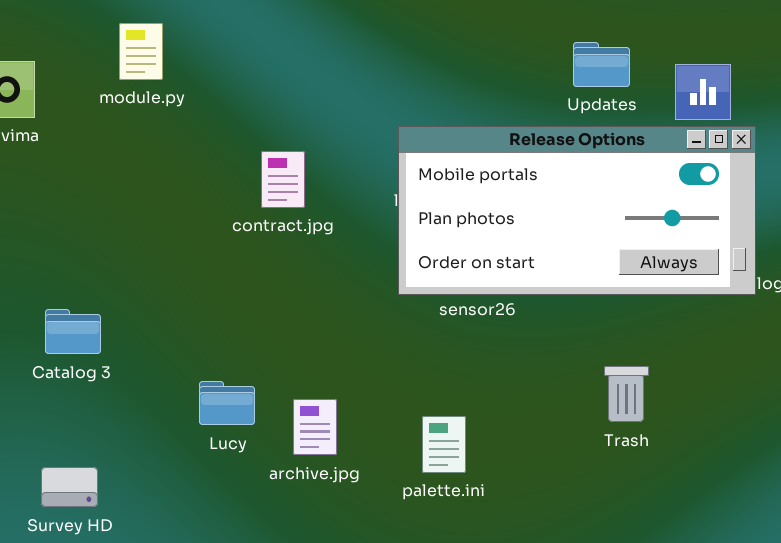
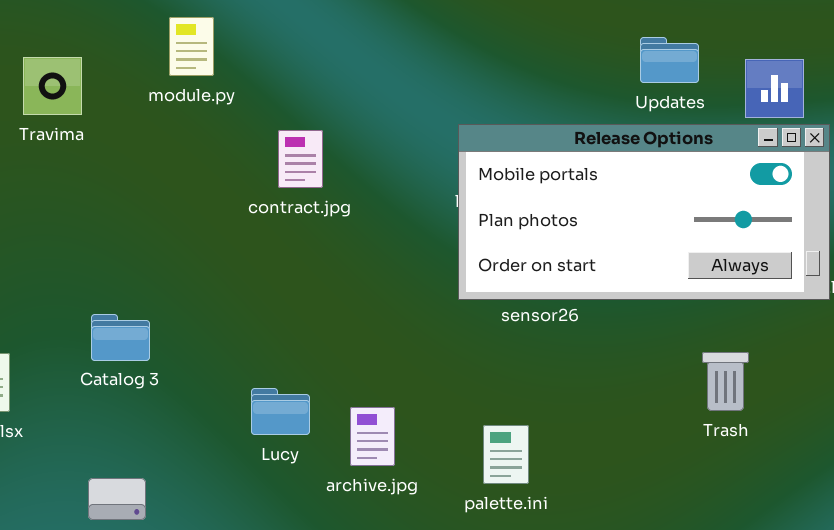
contract.jpg: [261,151,305,208] -> [278,130,323,188], moved
Trash: [604,366,649,422] -> [702,352,749,411], moved

